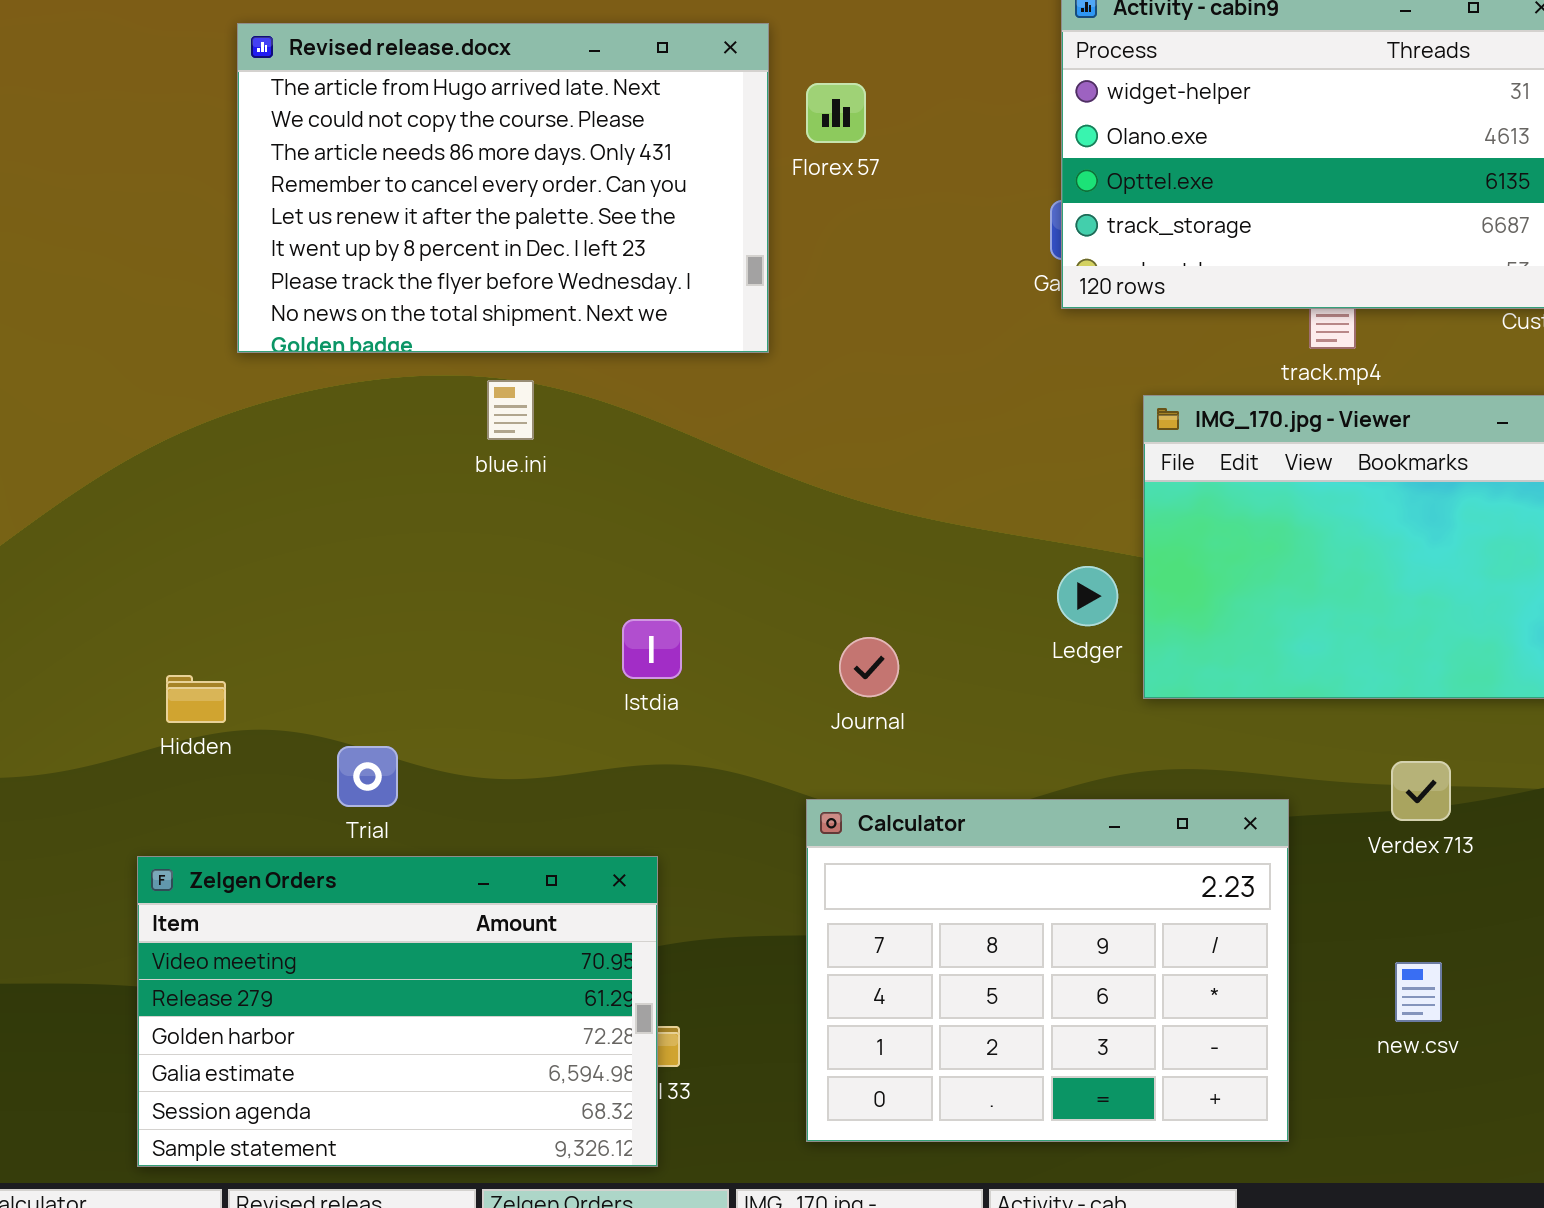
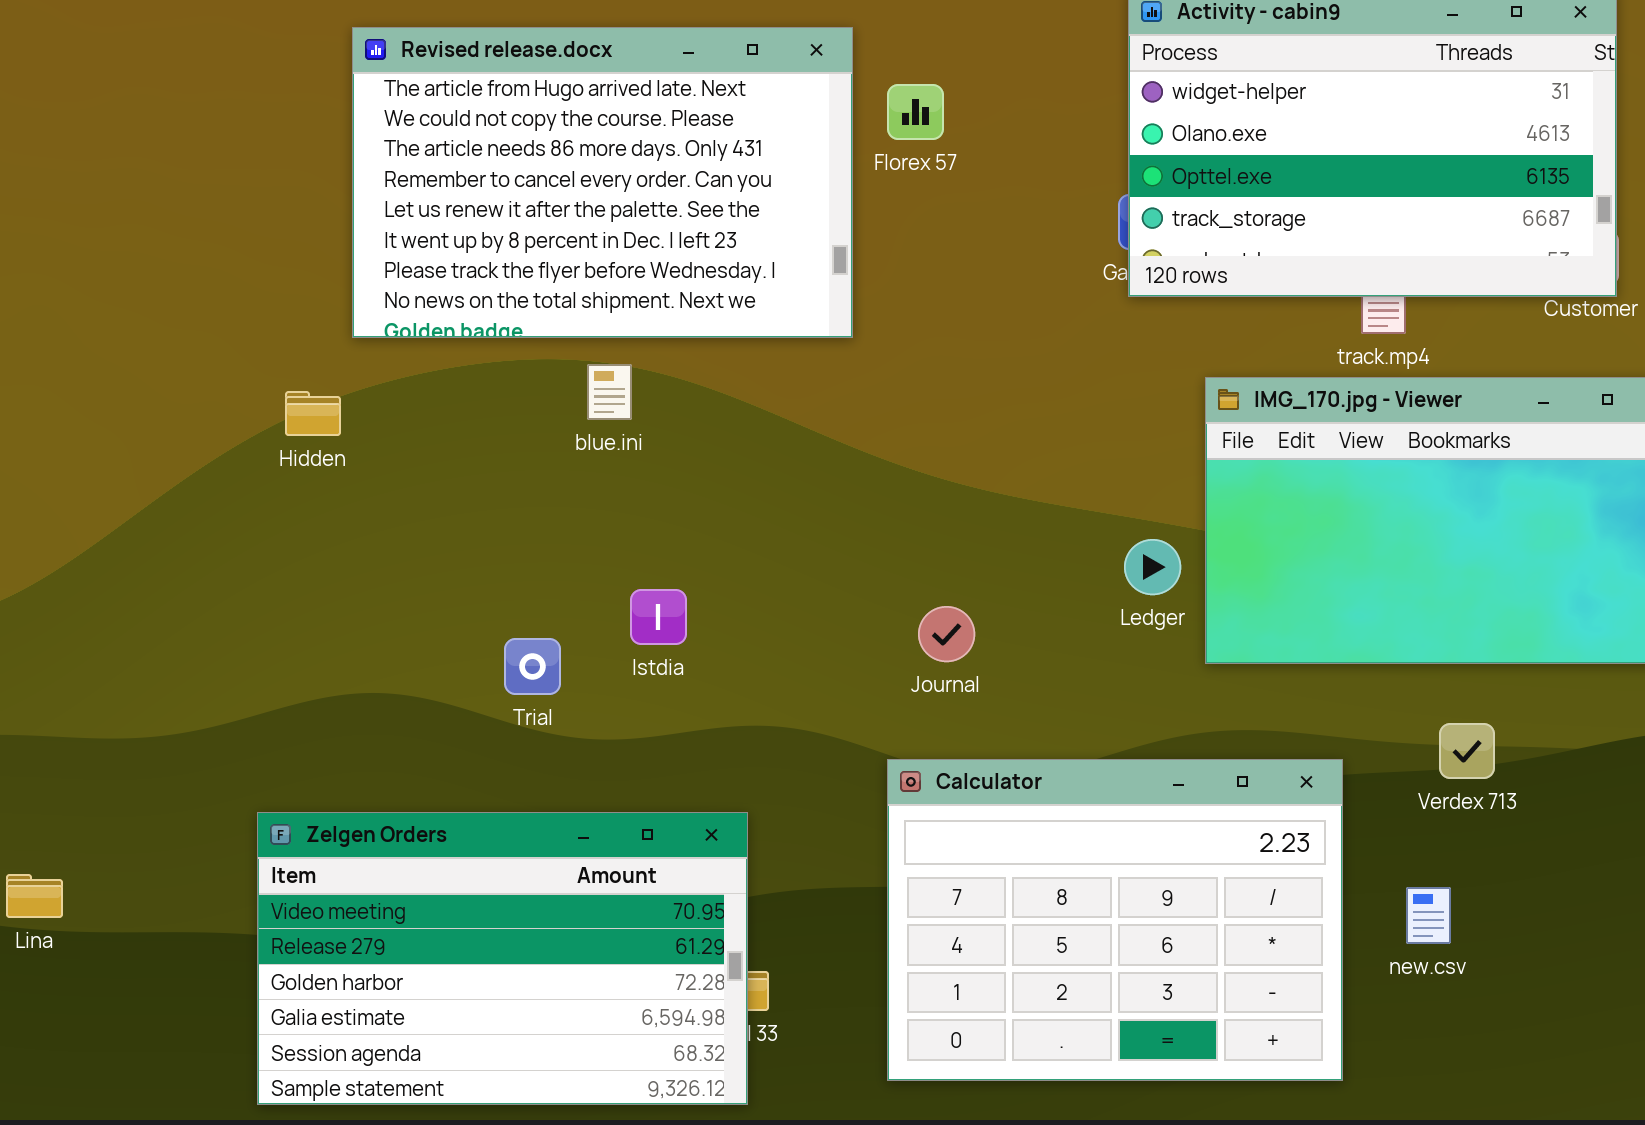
Istdia: [622,619,682,679] -> [630,589,687,645], moved
Hidden: [166,675,226,723] -> [285,391,341,436], moved
Trial: [337,746,398,807] -> [504,638,561,695], moved
new.csv: [1395,962,1442,1022] -> [1406,887,1451,944], moved

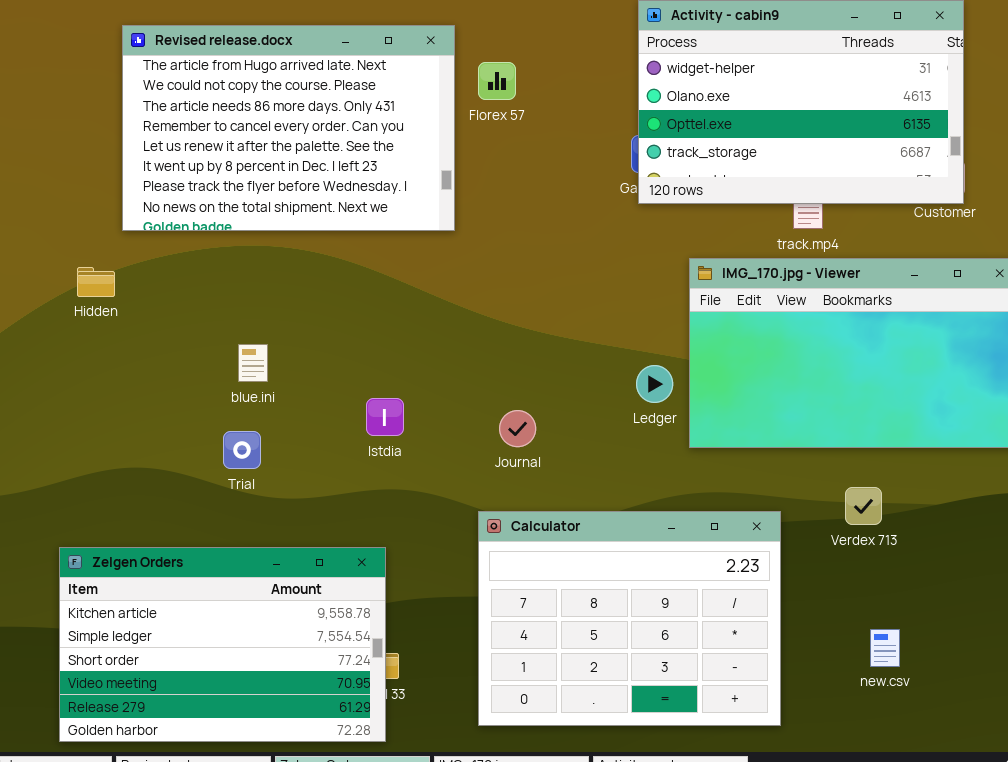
blue.ini: [587,364,632,420] -> [238,344,268,382], moved
Istdia: [630,589,687,645] -> [366,398,404,436], moved
Zelgen Orders: [257,812,748,1105] -> [59,547,386,742], scrolled up 3 rows
new.csv: [1406,887,1451,944] -> [870,629,900,667], moved

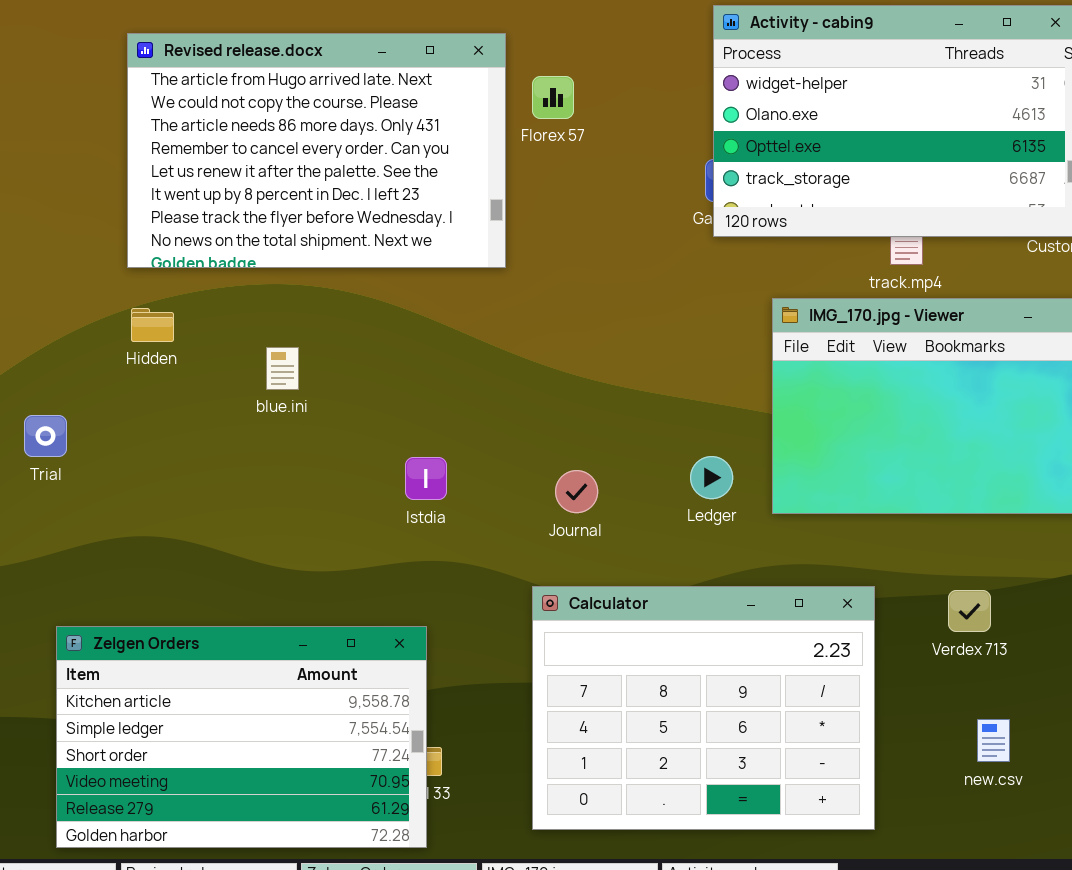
Hidden: [77,267,115,297] -> [131,308,174,342], moved
blue.ini: [238,344,268,382] -> [266,347,299,390], moved
Ledger: [636,365,673,403] -> [690,456,733,499], moved
Trial: [223,431,261,469] -> [24,415,67,457], moved
Verdex 713: [845,487,882,525] -> [948,590,991,632], moved

